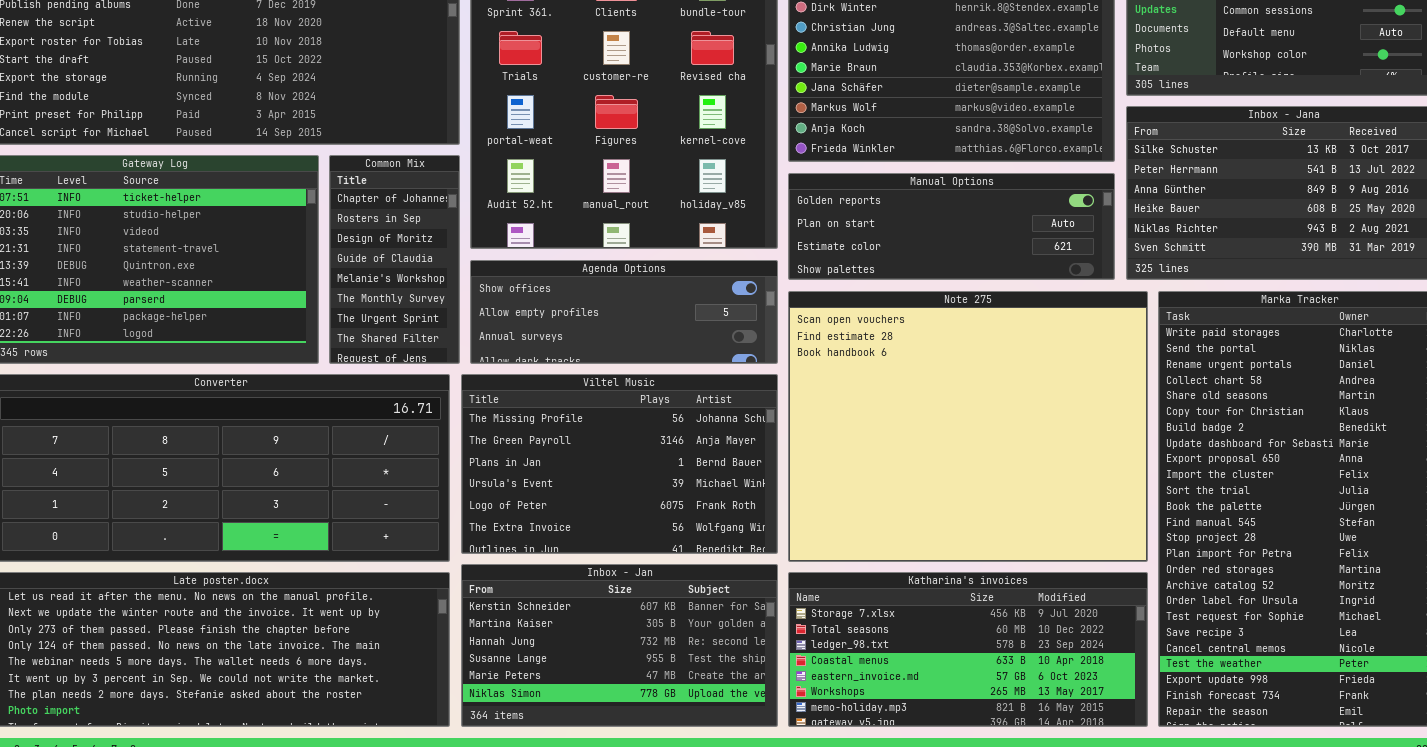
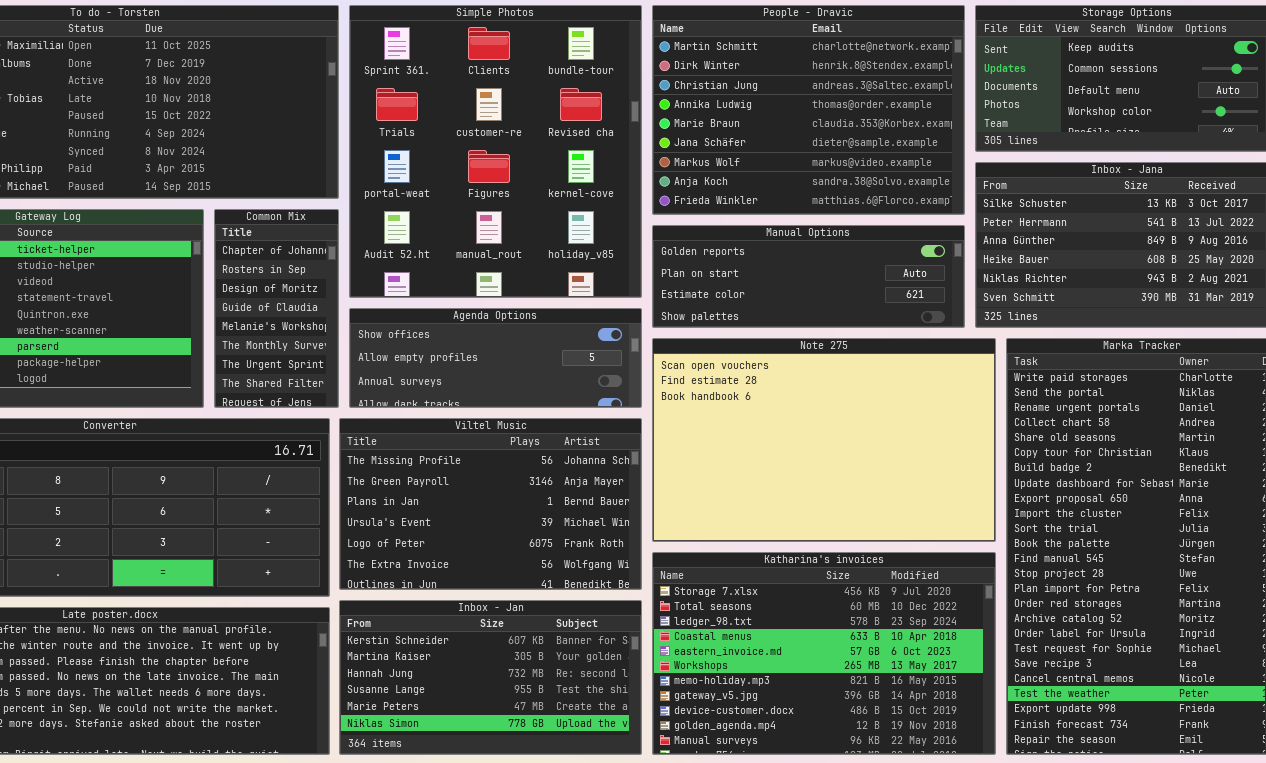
Note 275: [788,291,1148,562] -> [652,338,996,542], resized
Katharina's invoices: [788,572,1148,727] -> [652,552,996,755], resized

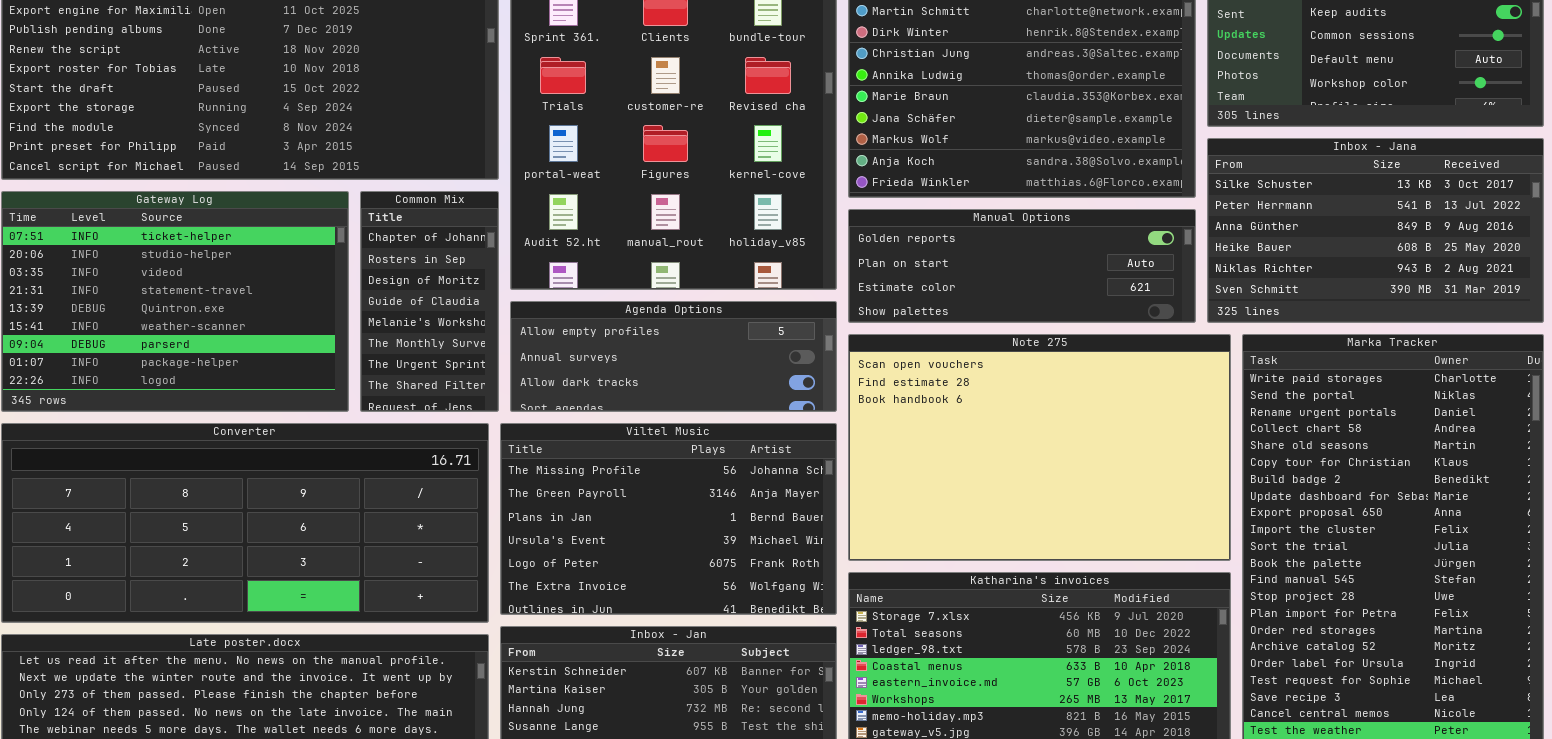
Agenda Options: [349,308,642,408] -> [510,301,837,412], scrolled down 1 row

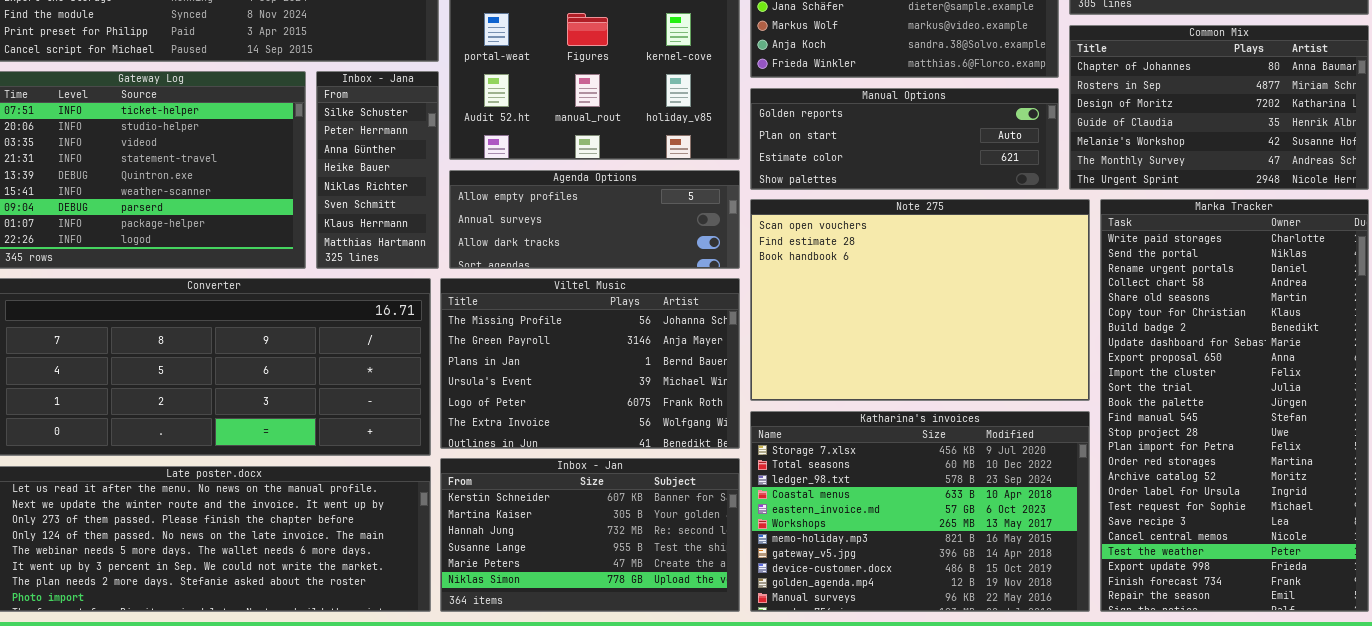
Inbox - Jana: [1207,138,1544,323] -> [316,71,439,269], moved, resized
Common Mix: [360,191,499,412] -> [1069,25,1369,190], moved, resized

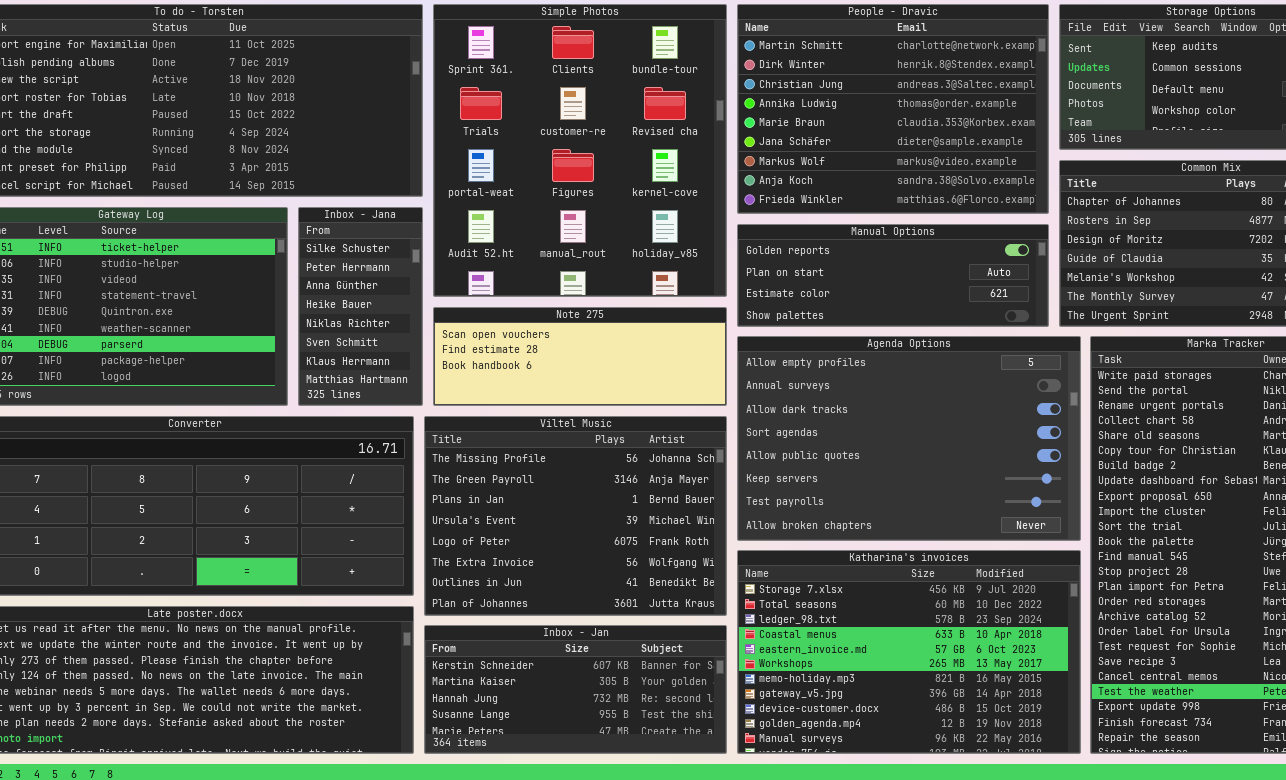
Agenda Options: [449,170,740,269] -> [737,336,1081,541], moved, resized
Note 275: [750,199,1090,401] -> [433,307,727,406], moved, resized
Viltel Music: [440,278,740,449] -> [424,416,727,616], resized
Inbox - Jan: [440,458,740,612] -> [424,625,727,754], resized

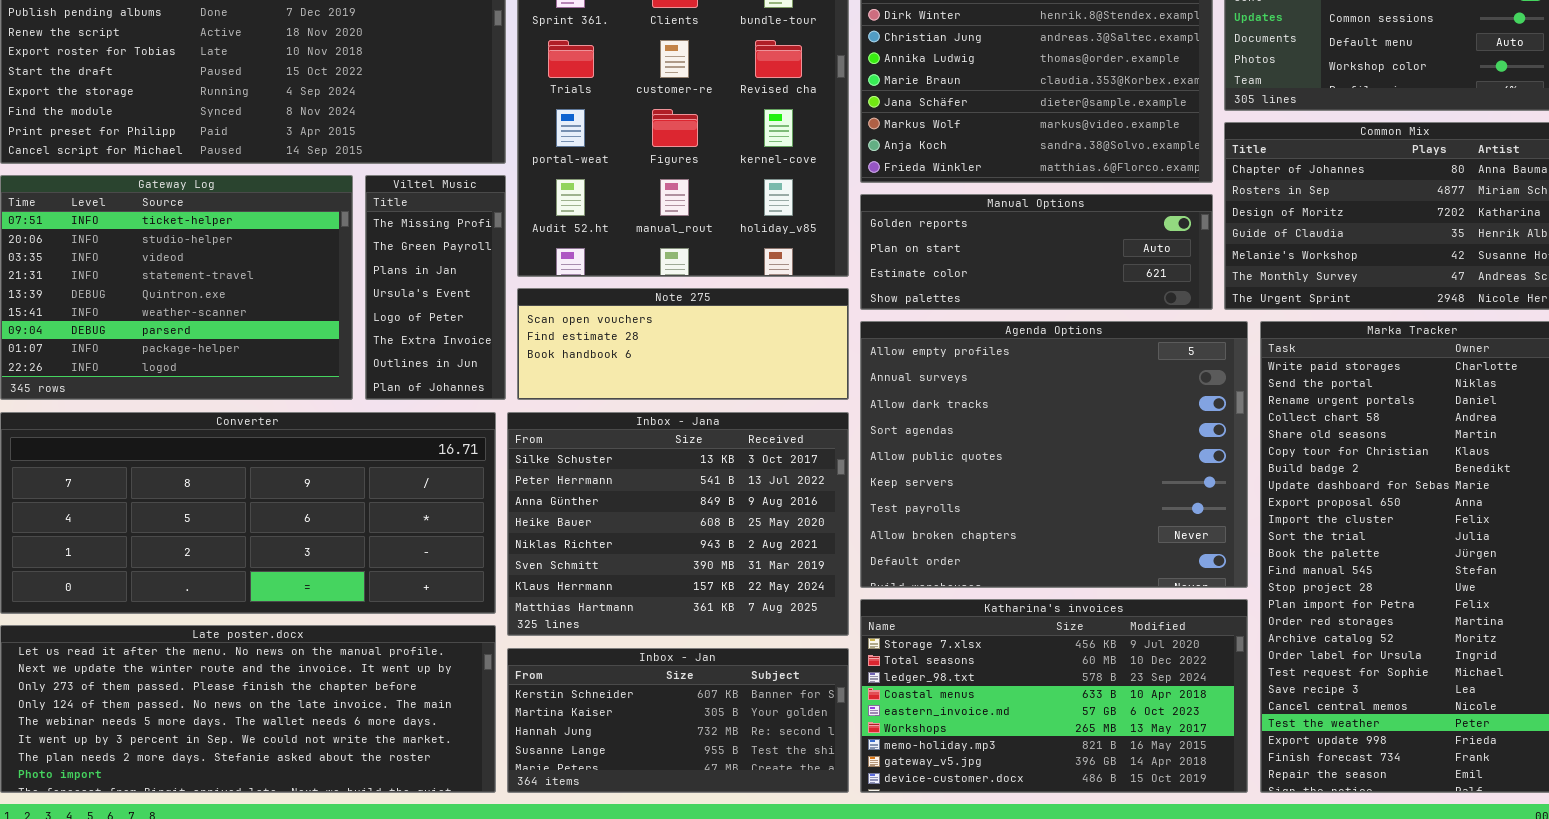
Inbox - Jana: [298,207,423,406] -> [507,412,849,636], moved, resized
Agenda Options: [737,336,1081,541] -> [860,321,1248,588], resized
Viltel Music: [424,416,727,616] -> [365,175,506,400], moved, resized
Katharina's invoices: [737,550,1081,754] -> [860,599,1248,793], resized

